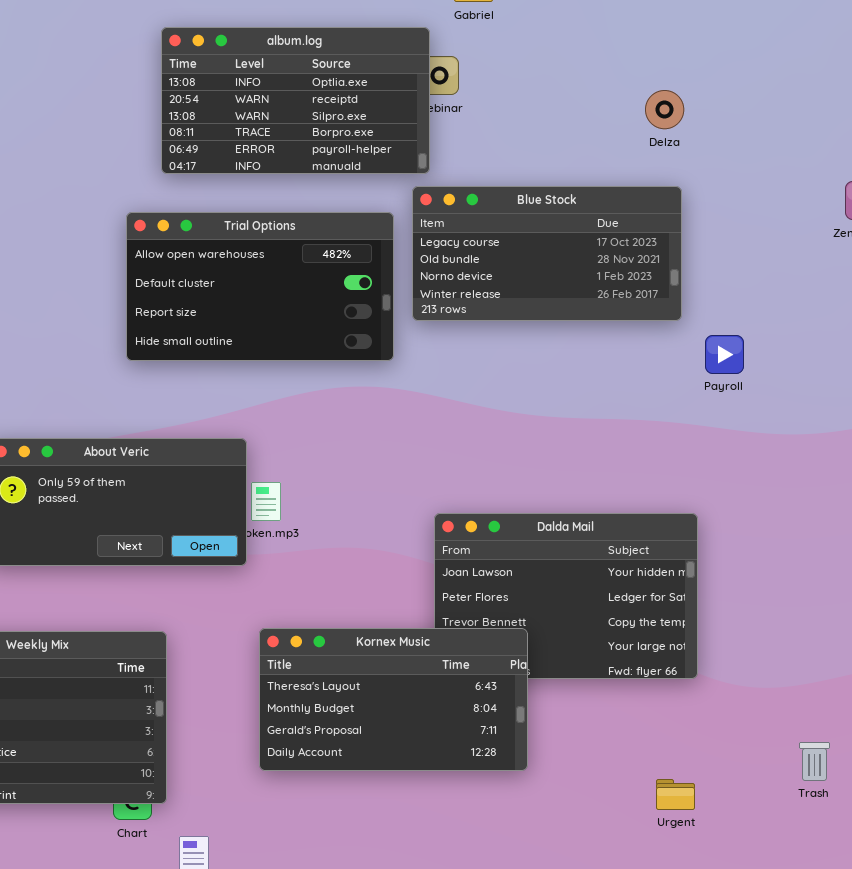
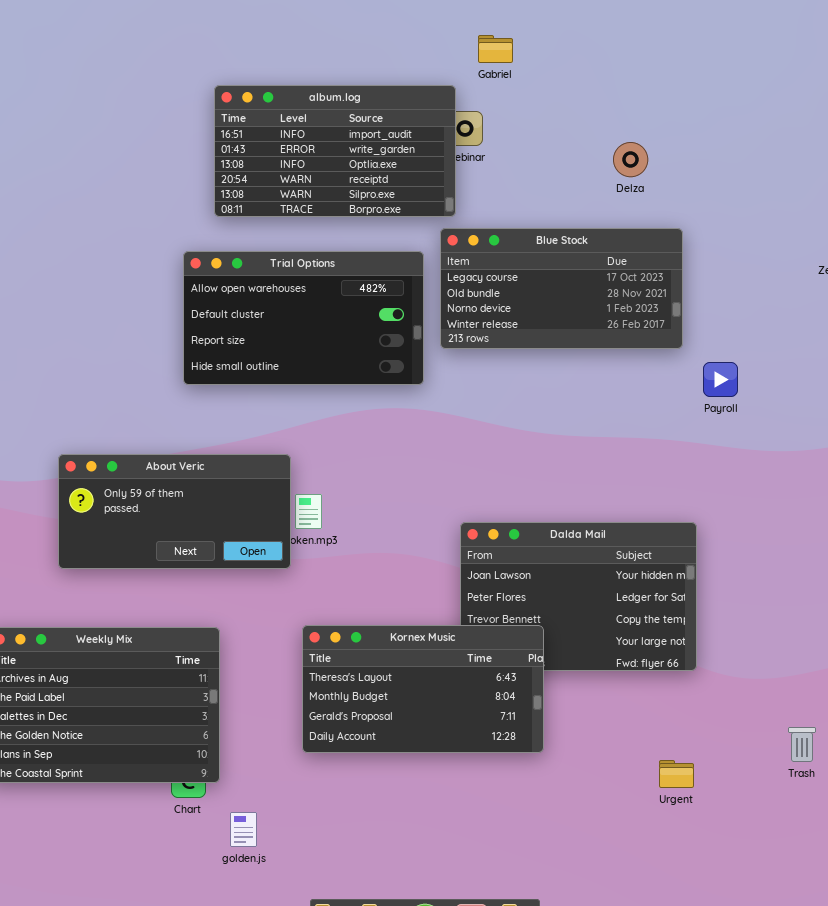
album.log: [161,27,430,174] -> [214,85,456,217], scrolled up 2 rows
Delza: [645,90,684,129] -> [613,142,648,177], moved

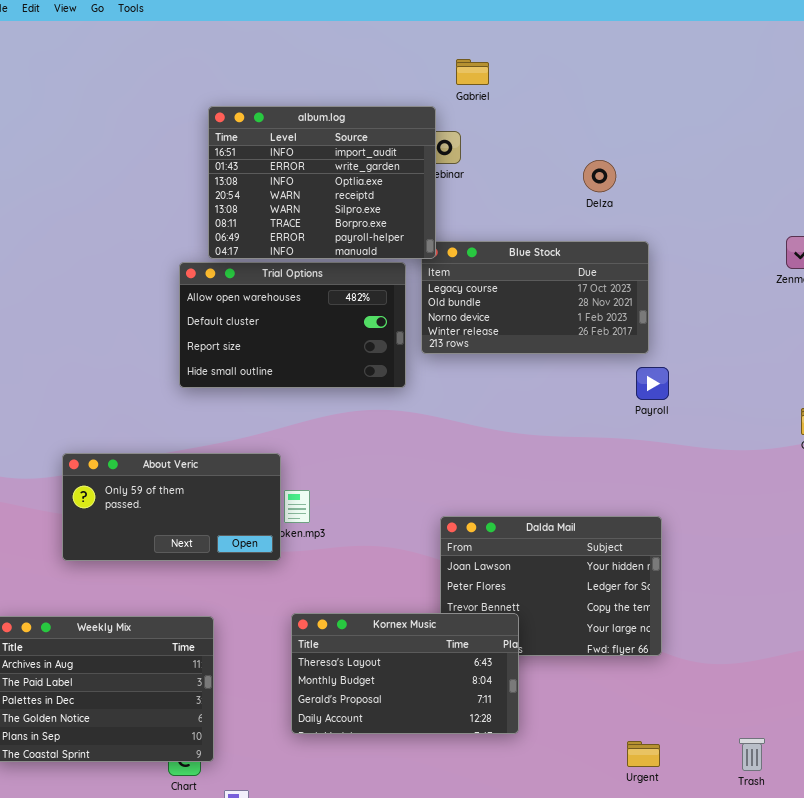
album.log: [214,85,456,217] -> [208,106,436,259], resized
Payroll: [703,362,738,397] -> [636,367,669,400], moved
Trash: [788,727,816,762] -> [739,738,765,771], moved

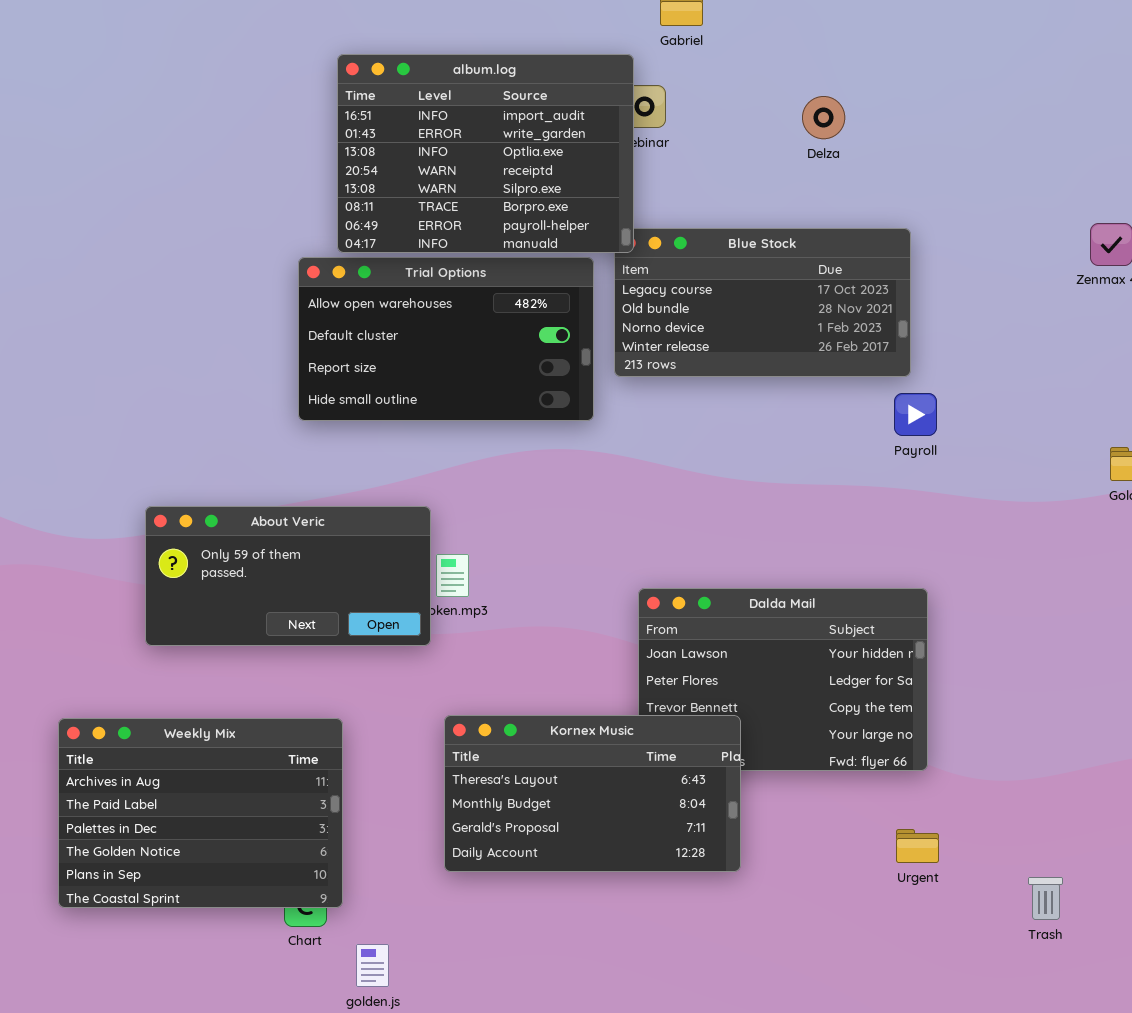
Delza: [583,160,616,192] -> [802,96,845,139], moved
Urgent: [627,741,660,767] -> [896,829,939,863], moved

